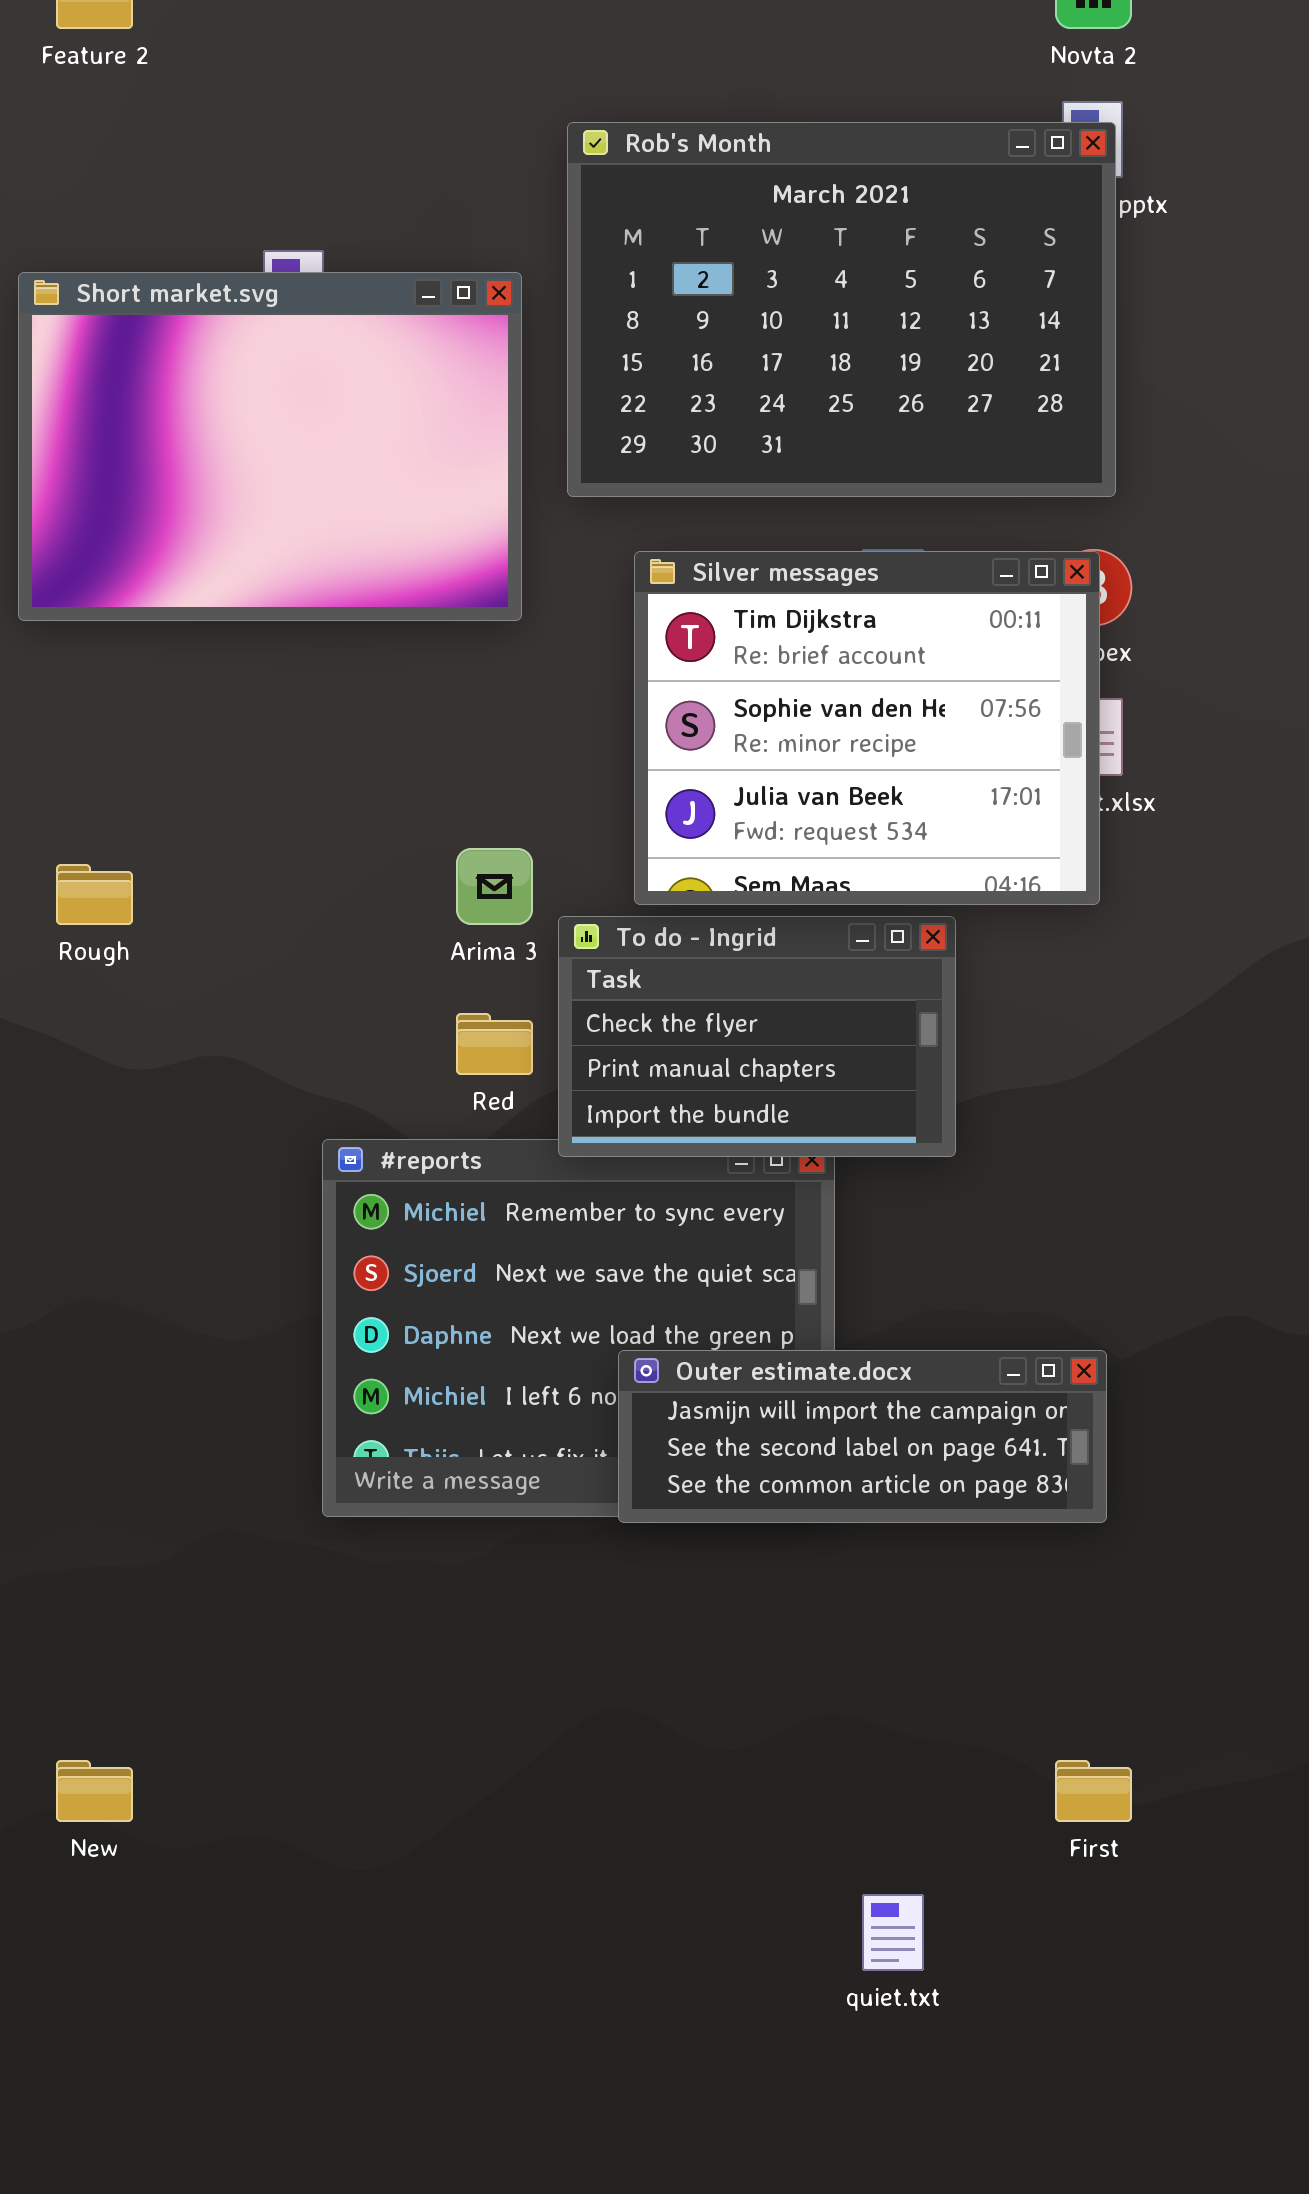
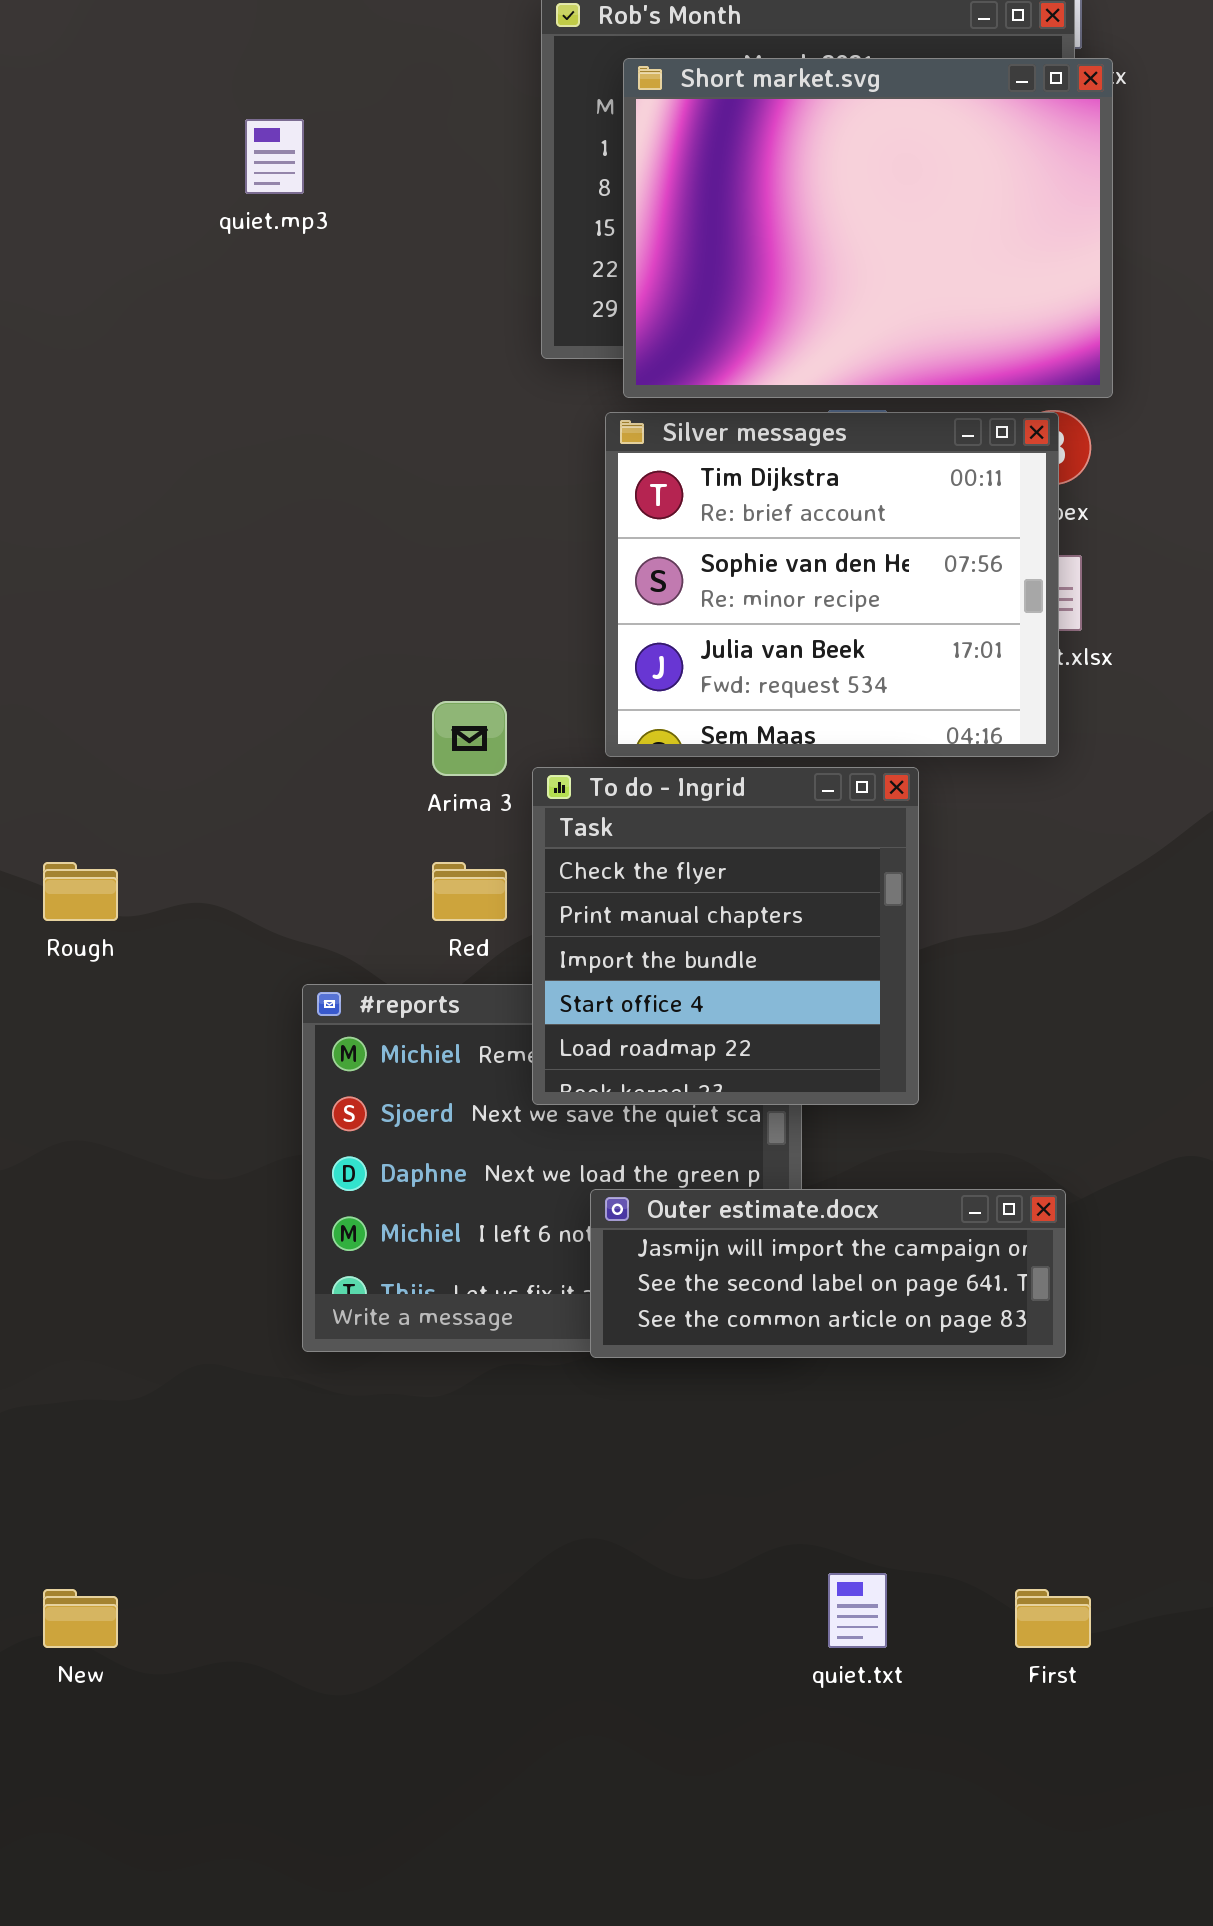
Short market.svg: [18,272,522,621] -> [623,58,1113,398], moved
Rough: [56,864,133,925] -> [43,862,118,921], moved
To do - Ingrid: [558,916,956,1157] -> [532,767,919,1105], resized
quiet.txt: [862,1894,924,1971] -> [828,1573,887,1648], moved

